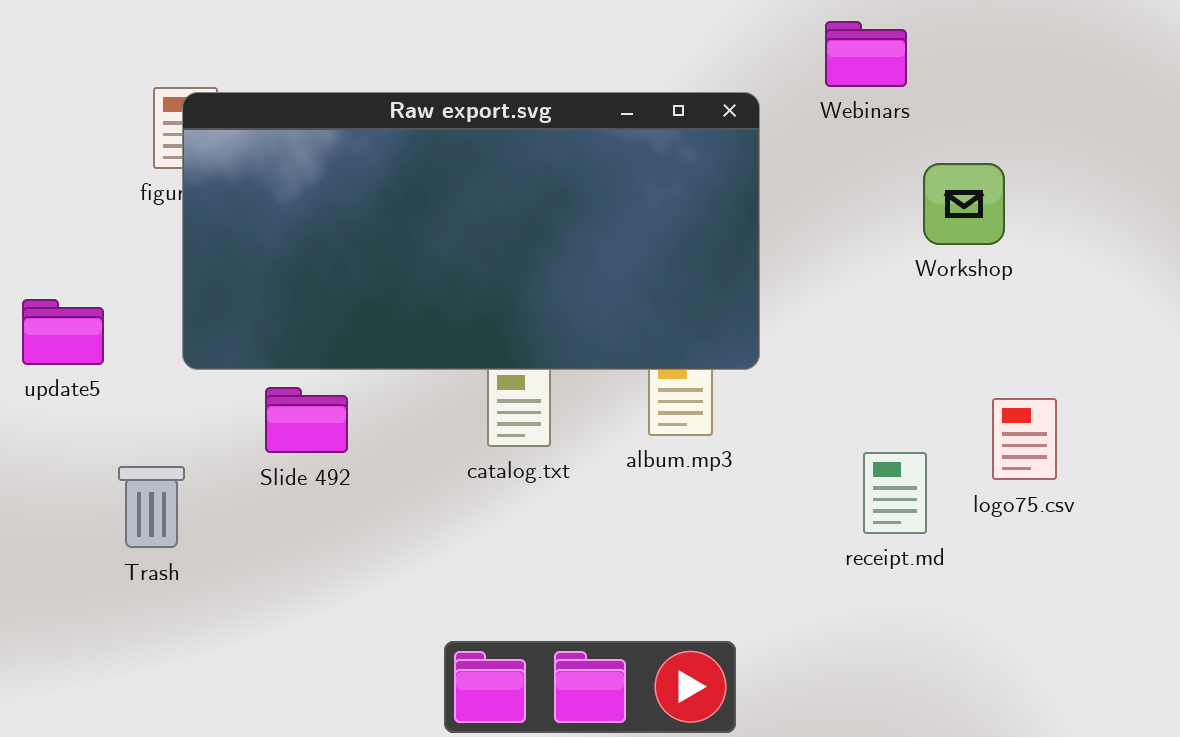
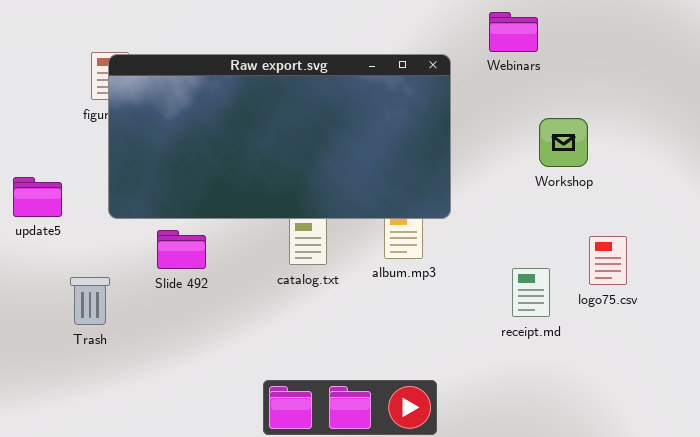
Workshop: [923,163,1005,245] -> [539,118,588,167], moved

